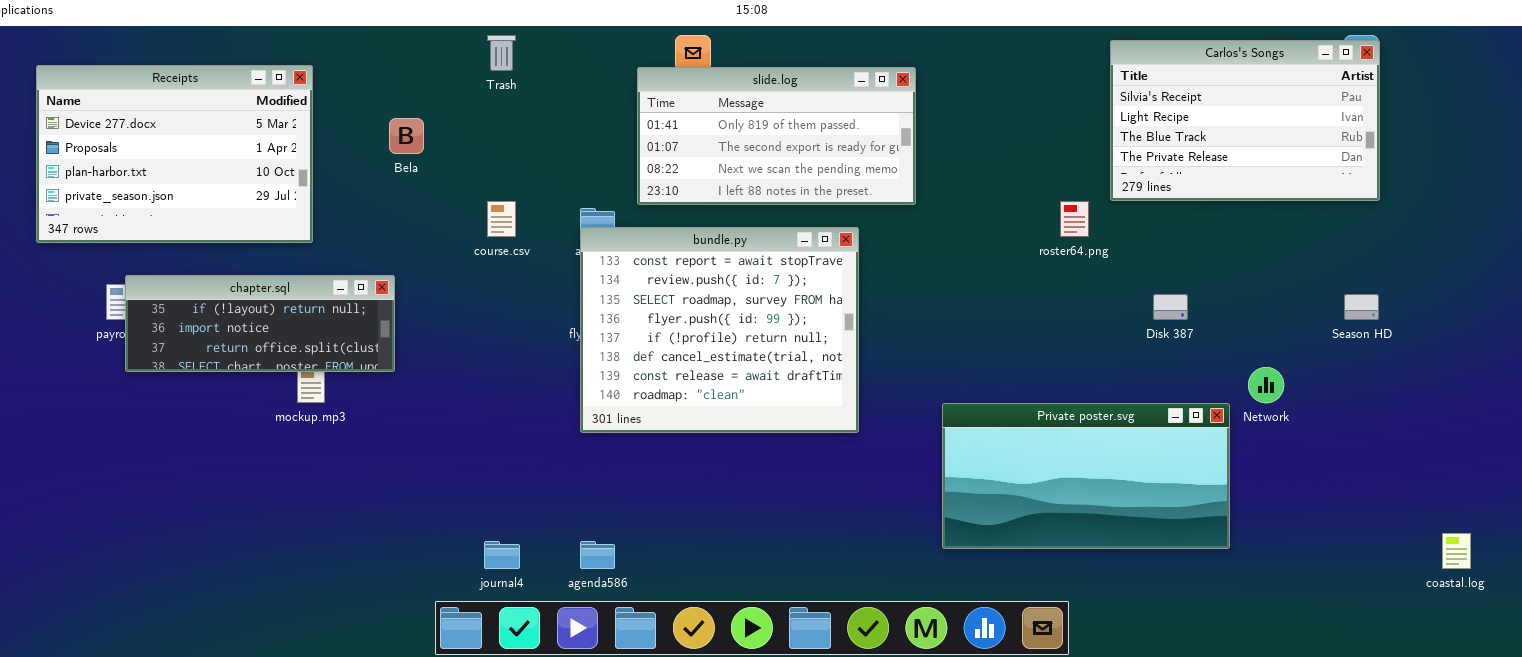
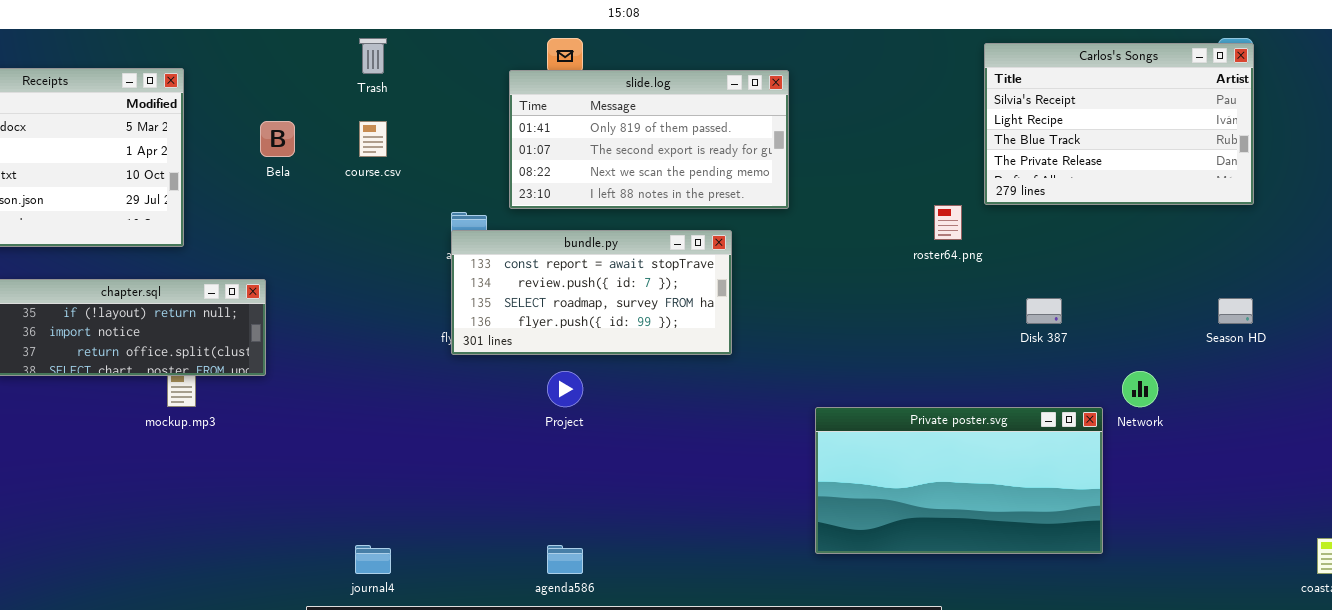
course.csv: [487,201,516,237] -> [359,121,387,157], moved
bundle.py: [580,227,859,433] -> [451,230,732,355], resized
agenda586: [580,541,615,569] -> [547,545,583,574], moved

